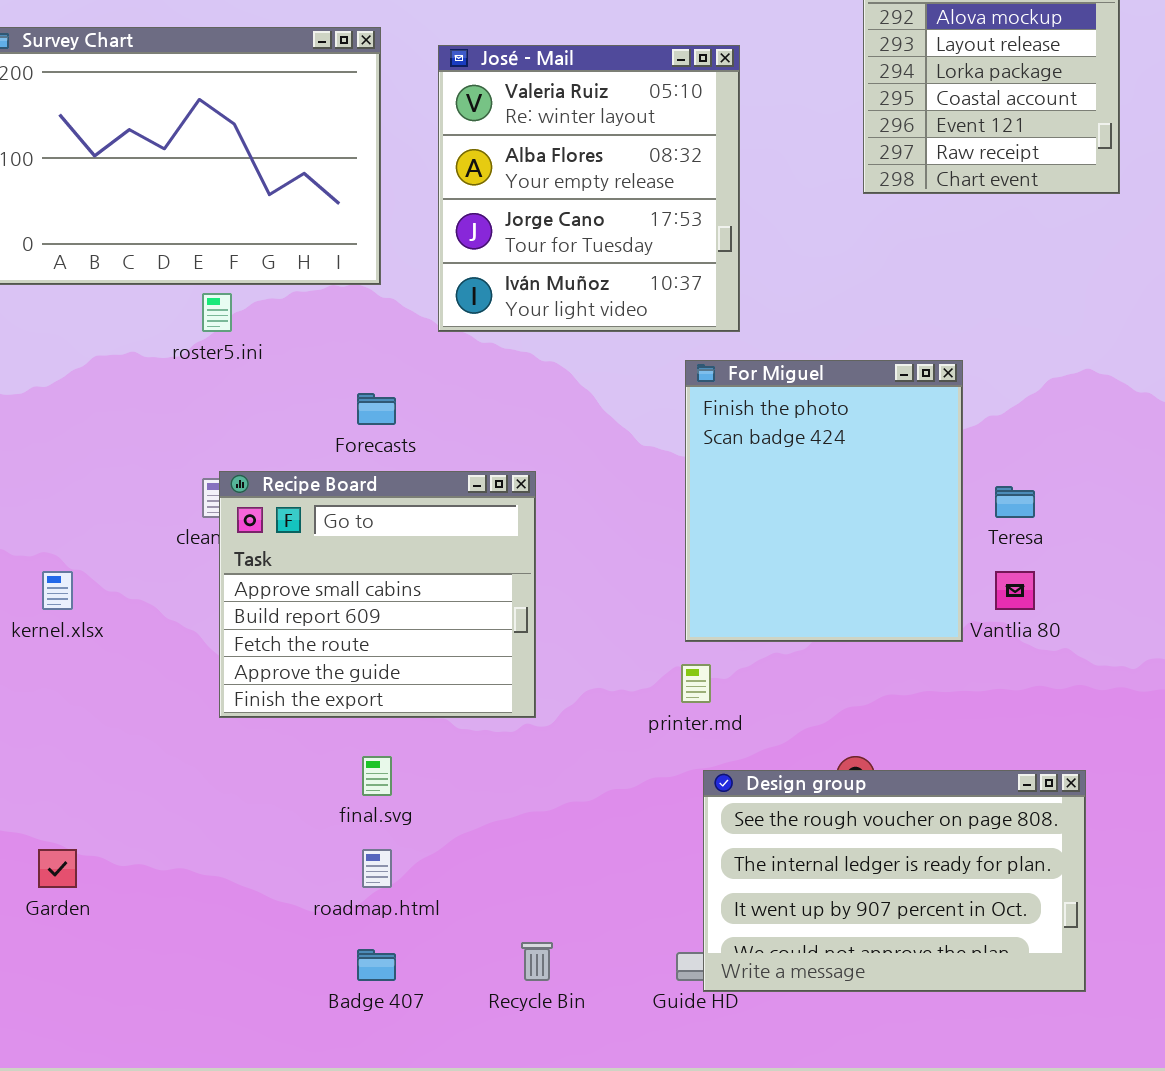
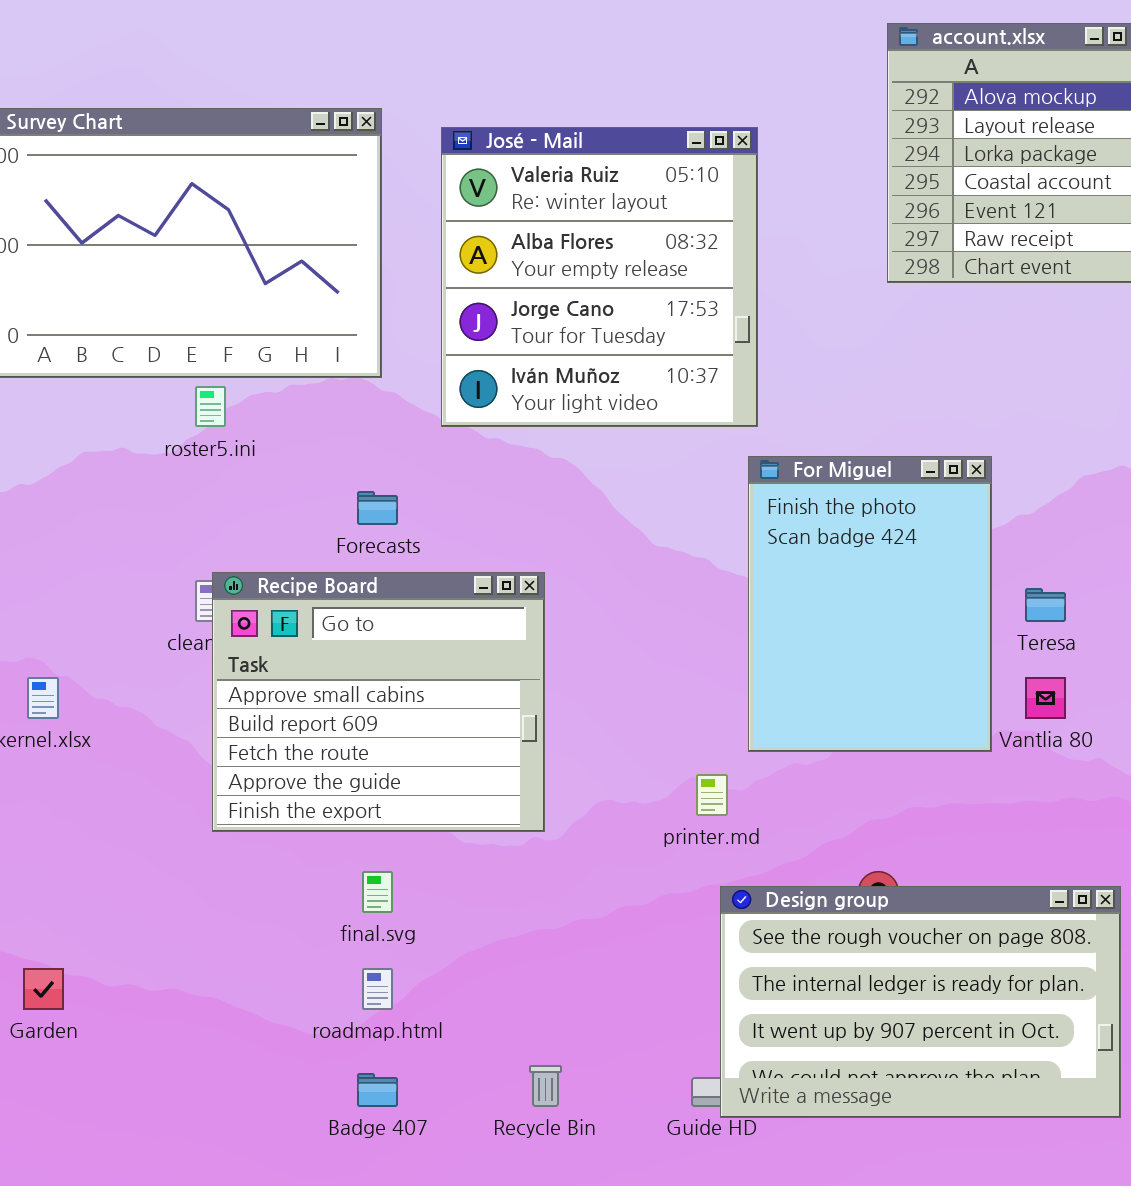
For Miguel: [685,360,963,642] -> [748,456,992,752], resized

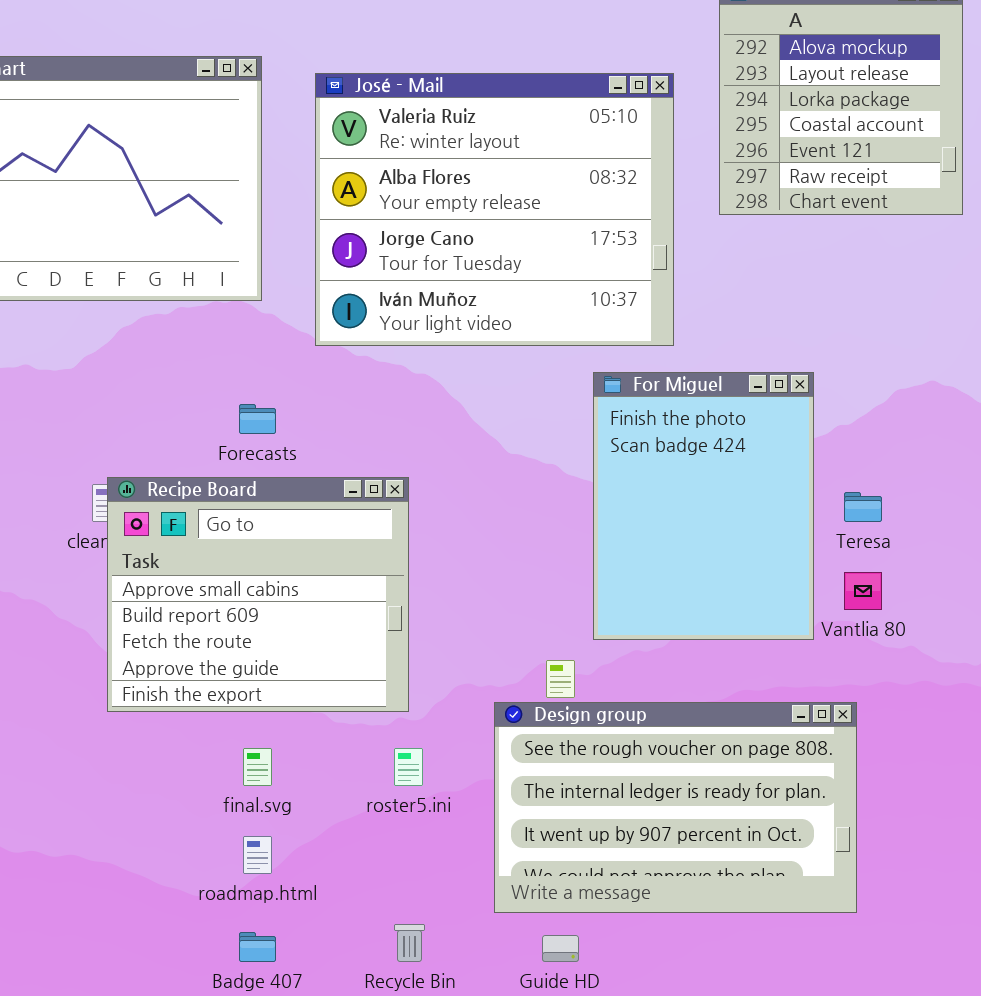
José - Mail: [441,127,758,427] -> [315,73,674,346], resized
roster5.ini: [195,386,226,427] -> [394,748,423,786], moved
Design group: [720,886,1121,1118] -> [494,702,857,913], moved

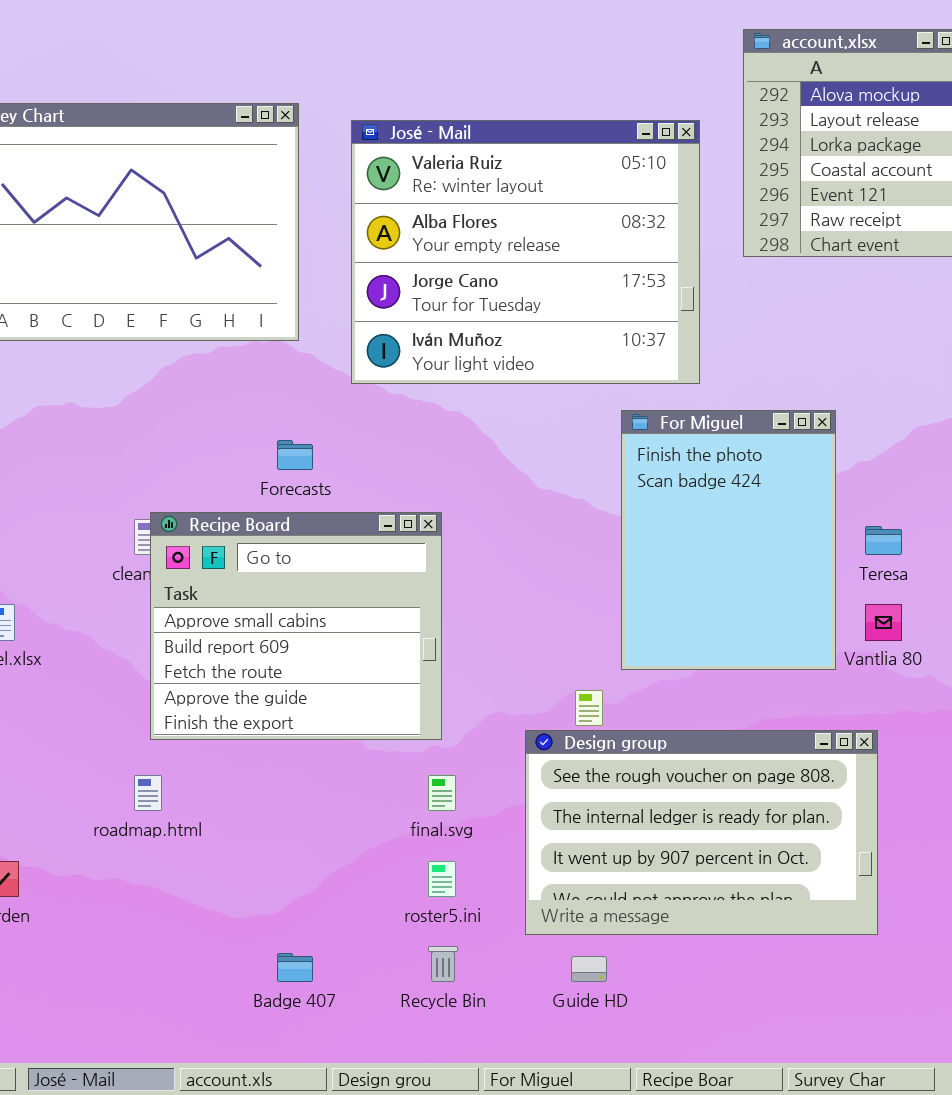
final.svg: [243,748,272,786] -> [428,775,456,811], moved
roster5.ini: [394,748,423,786] -> [428,861,456,897], moved
roadmap.html: [243,836,272,874] -> [134,775,162,811], moved

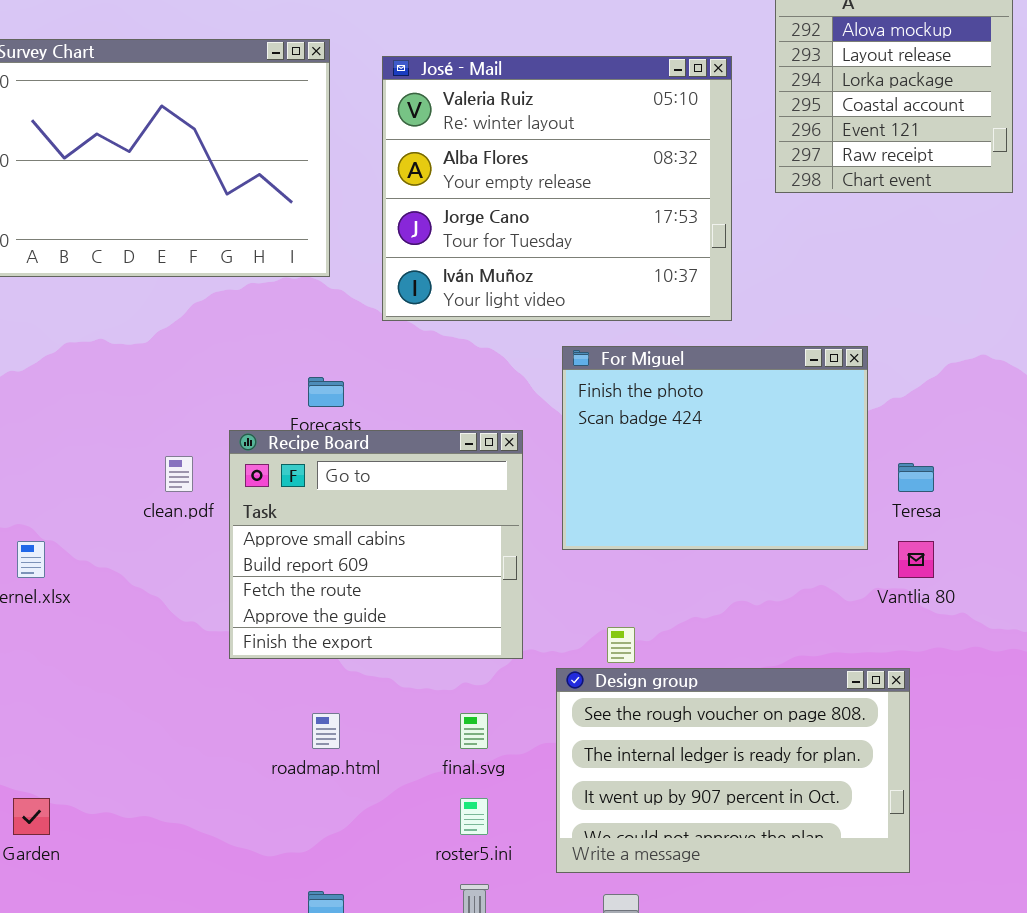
For Miguel: [621,410,836,670] -> [562,346,868,550], resized
Recipe Board: [150,512,442,740] -> [229,430,523,659], moved
roadmap.html: [134,775,162,811] -> [312,713,340,749], moved

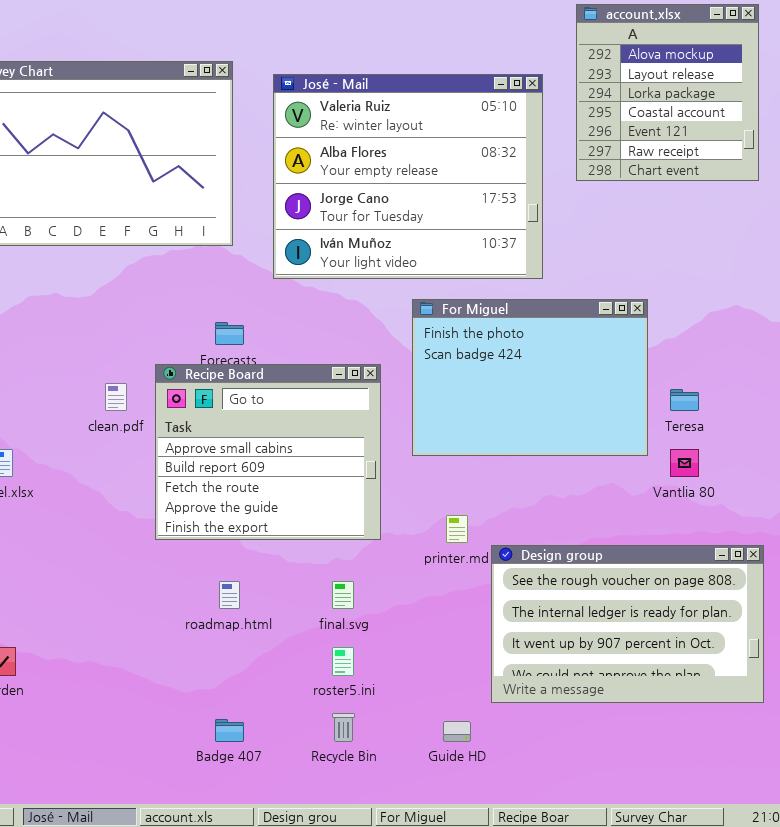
Design group: [556,668,910,873] -> [491,545,764,703], moved

